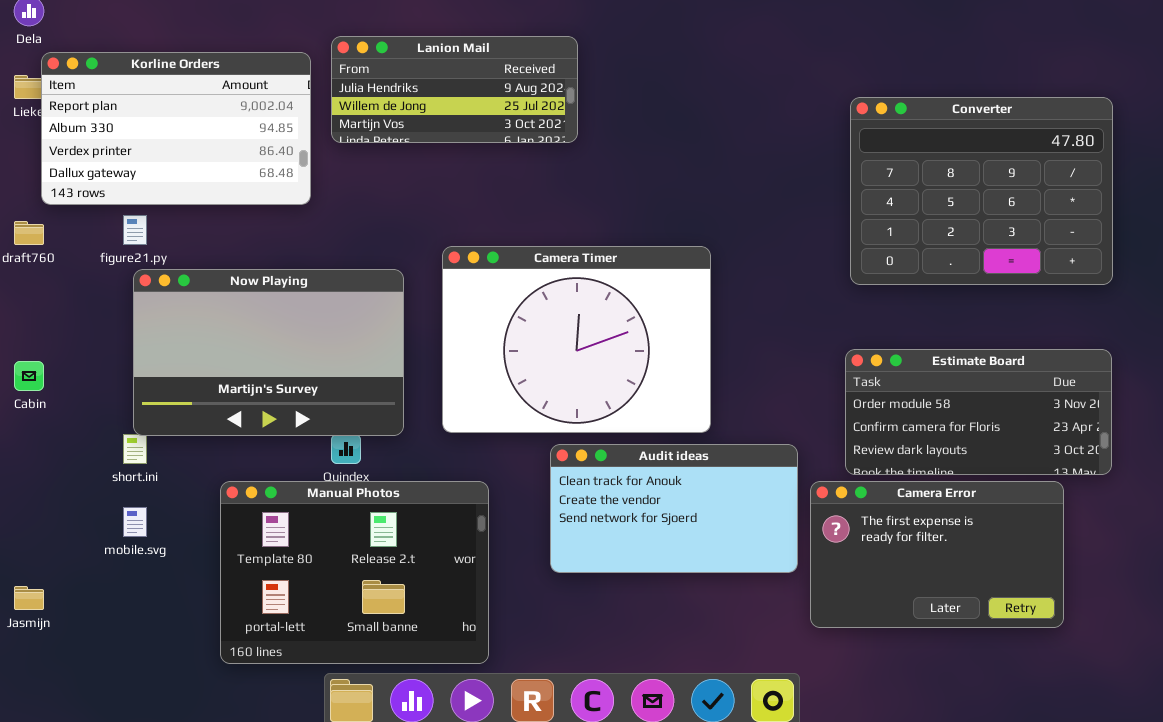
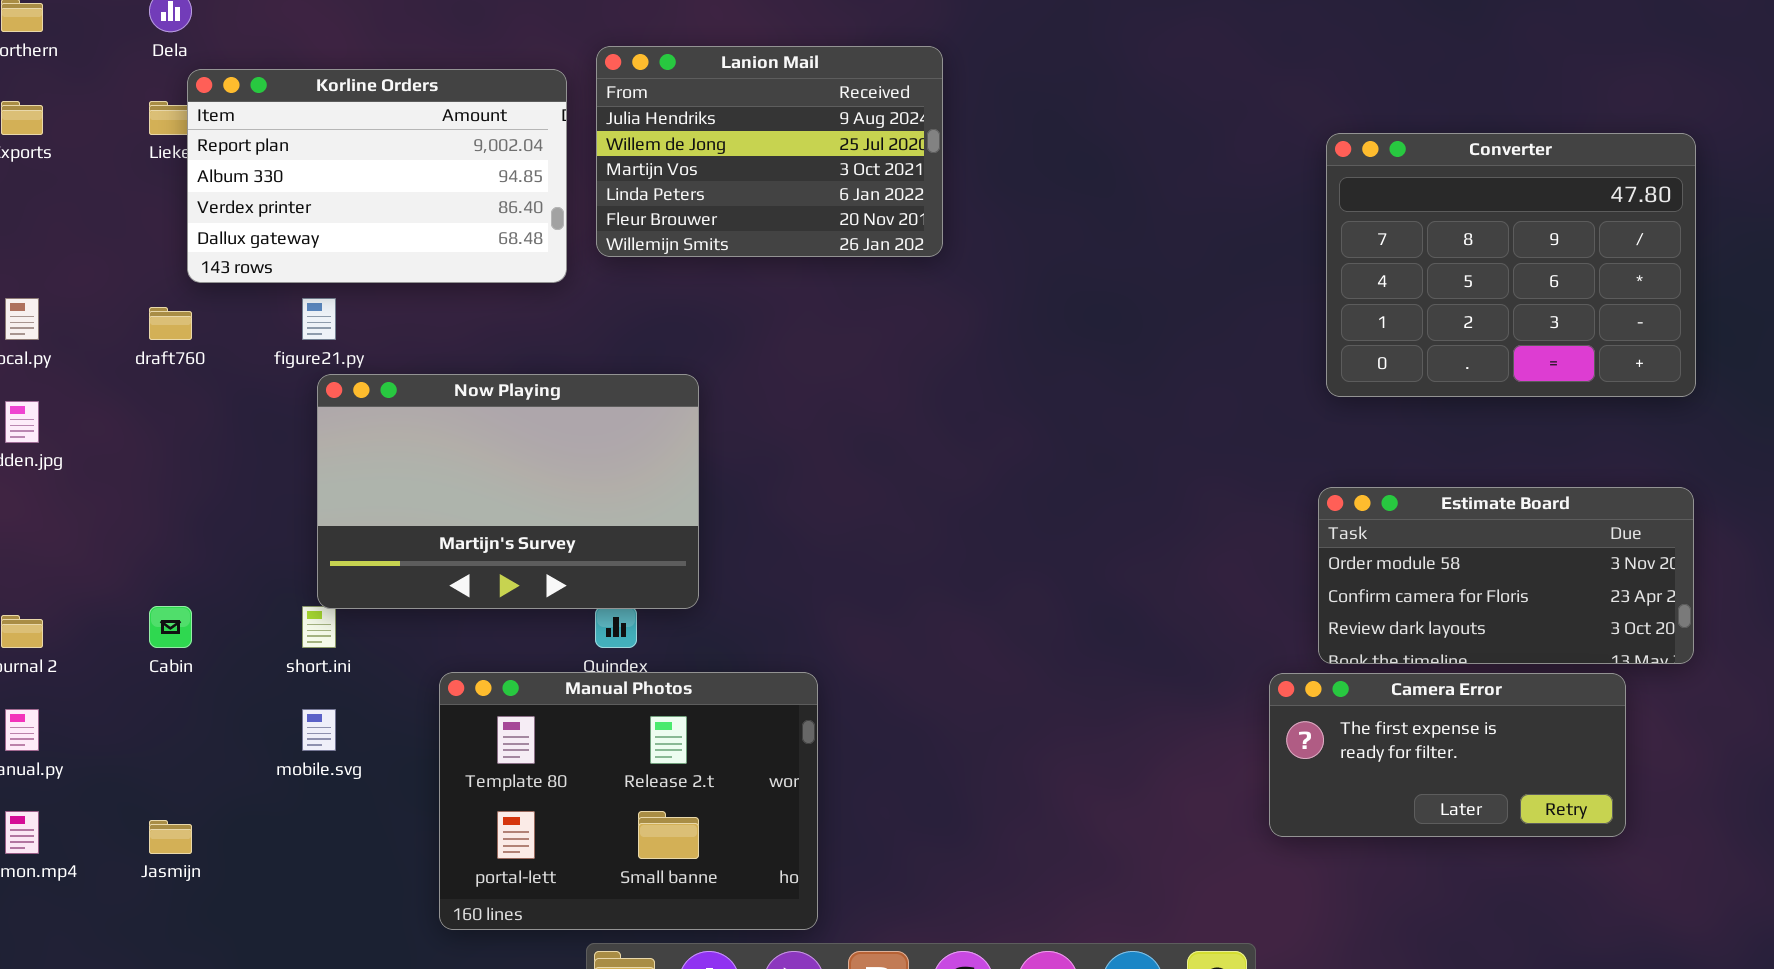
Lanion Mail: [331,36,578,143] -> [596,46,943,257], resized
Camera Timer: [442,246,711,433] -> none, closed
Cabin: [14,361,44,391] -> [149,606,192,648], moved
Audit ideas: [550,444,798,573] -> none, closed
Camera Error: [810,481,1064,628] -> [1269,673,1626,837], resized

